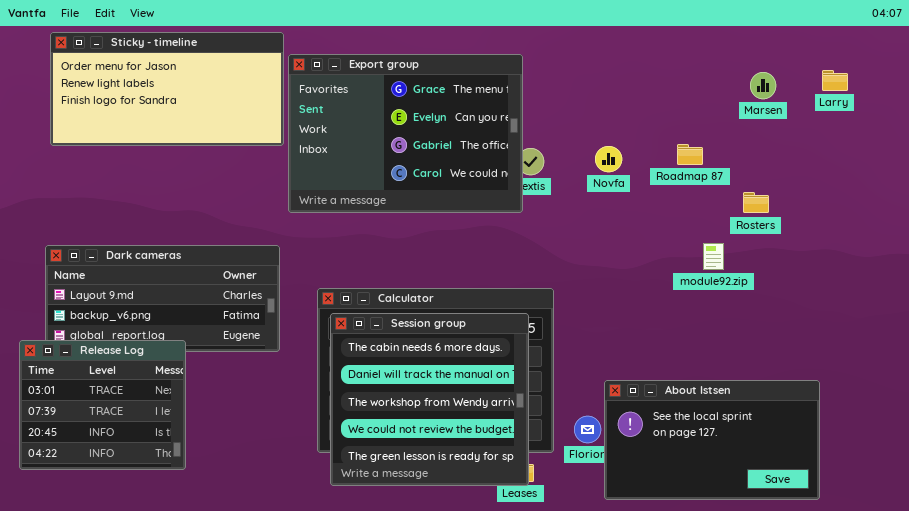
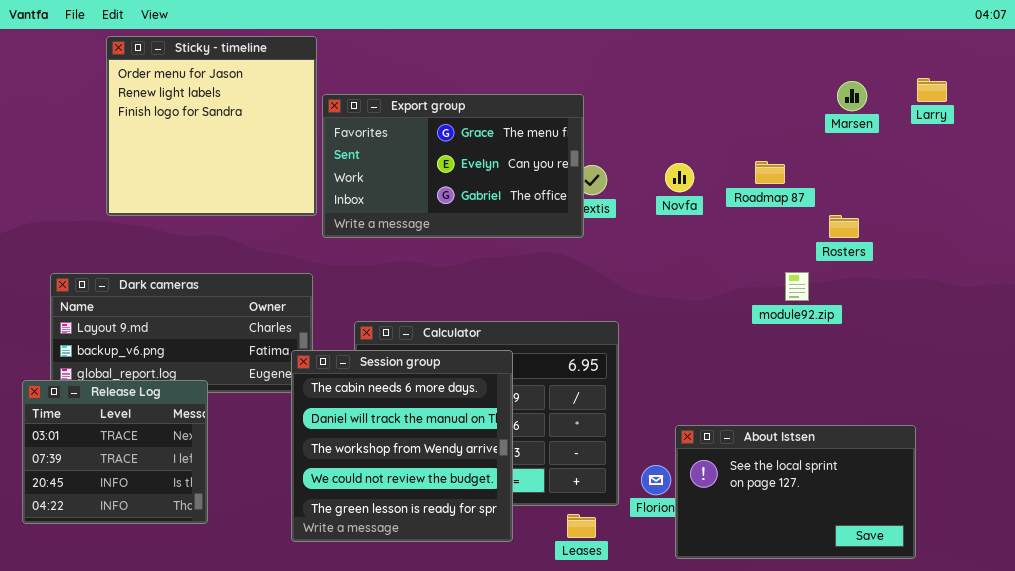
Sticky - timeline: [50,32,284,146] -> [106,36,317,216], resized
Export group: [288,54,523,213] -> [322,94,584,238], resized
Session group: [330,313,529,486] -> [291,350,513,542], moved

